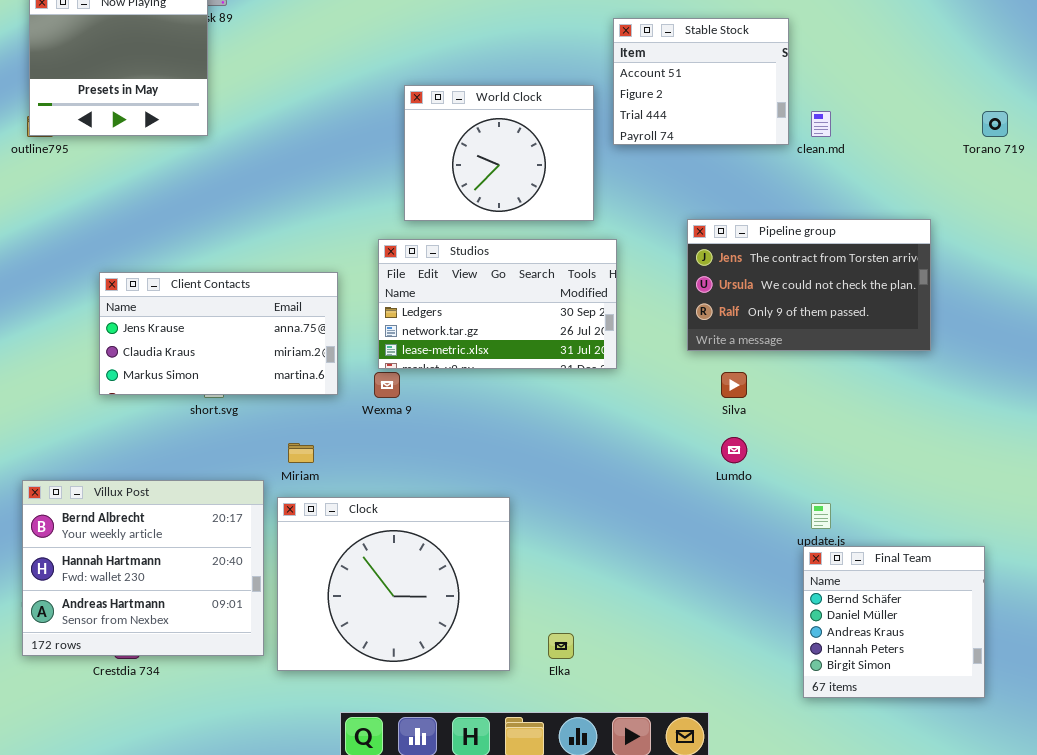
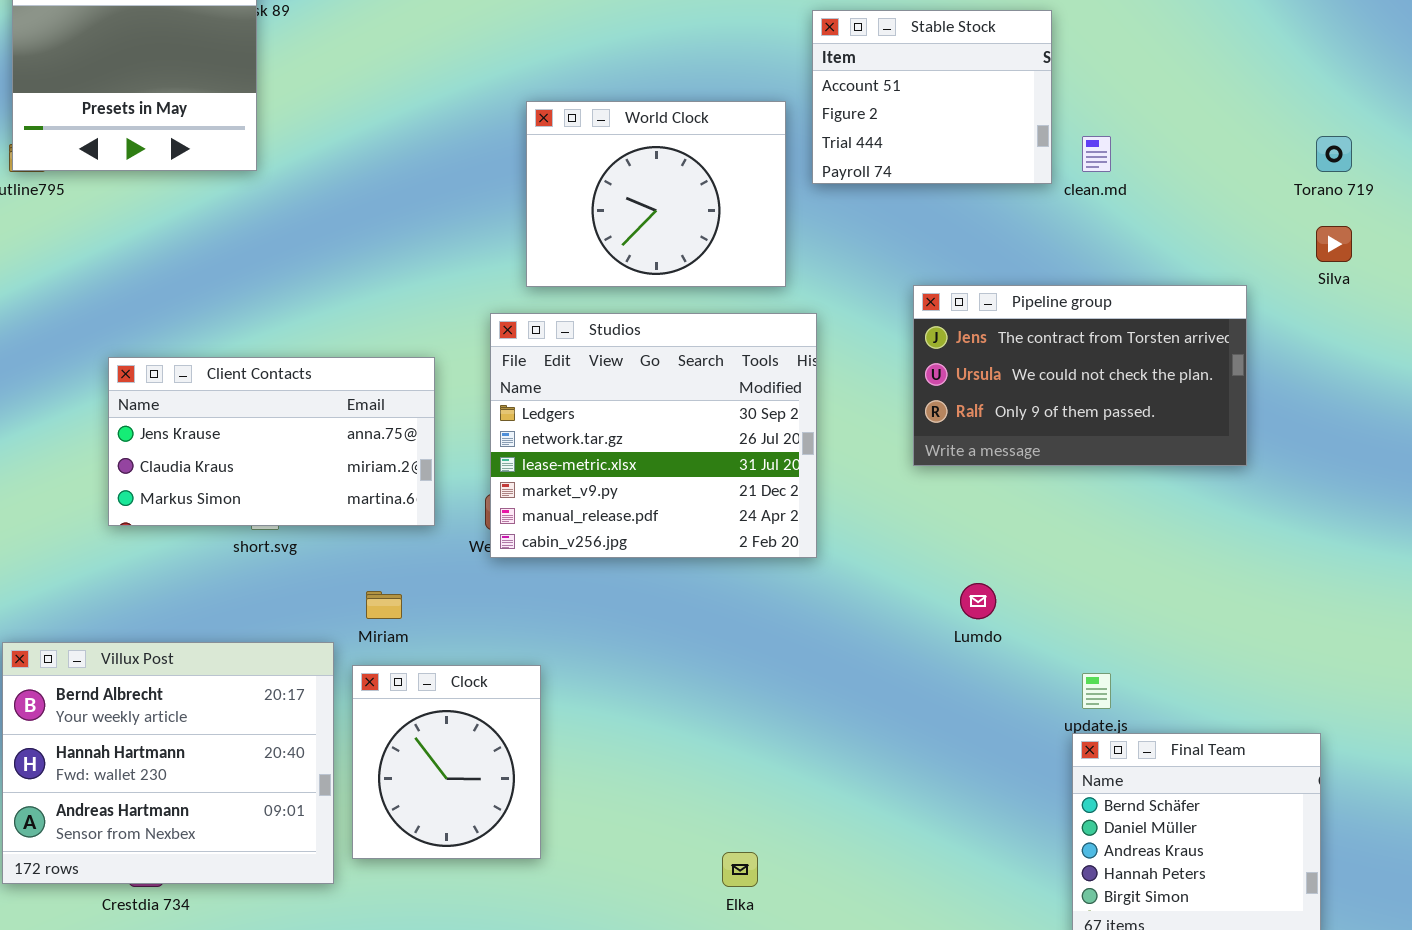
Studios: [378,239,617,369] -> [490,313,817,558], resized
Silva: [721,372,747,398] -> [1316,226,1352,262], moved
Clock: [277,497,510,671] -> [352,665,541,859], resized

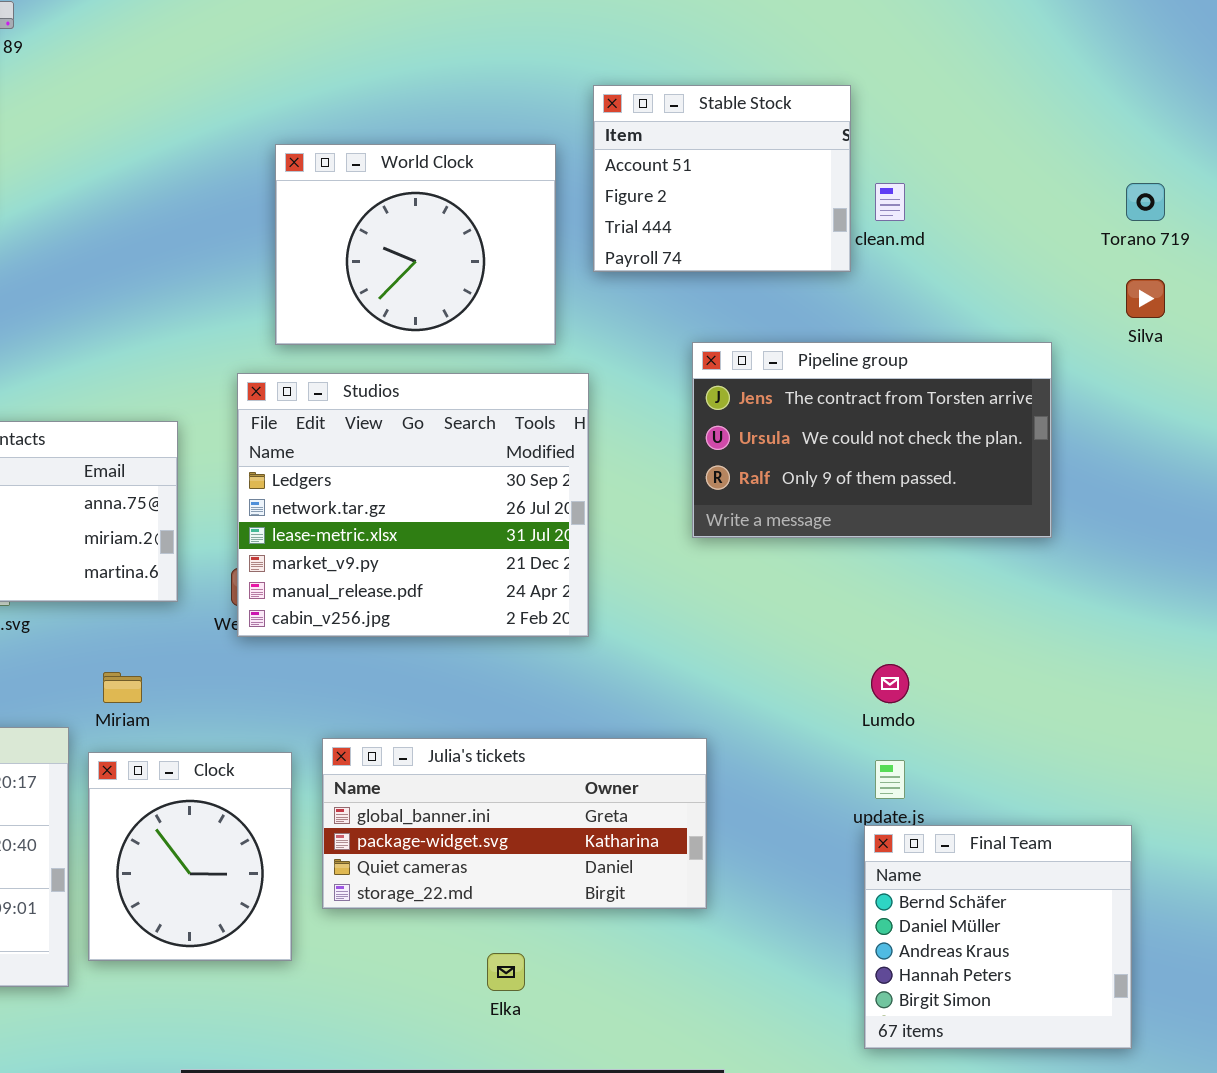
Stable Stock: [812,10,1052,184] -> [593,85,851,272], moved
Lumdo: [960,583,996,619] -> [871,664,909,703], moved
Julia's tickets: none -> [322,738,707,909], opened

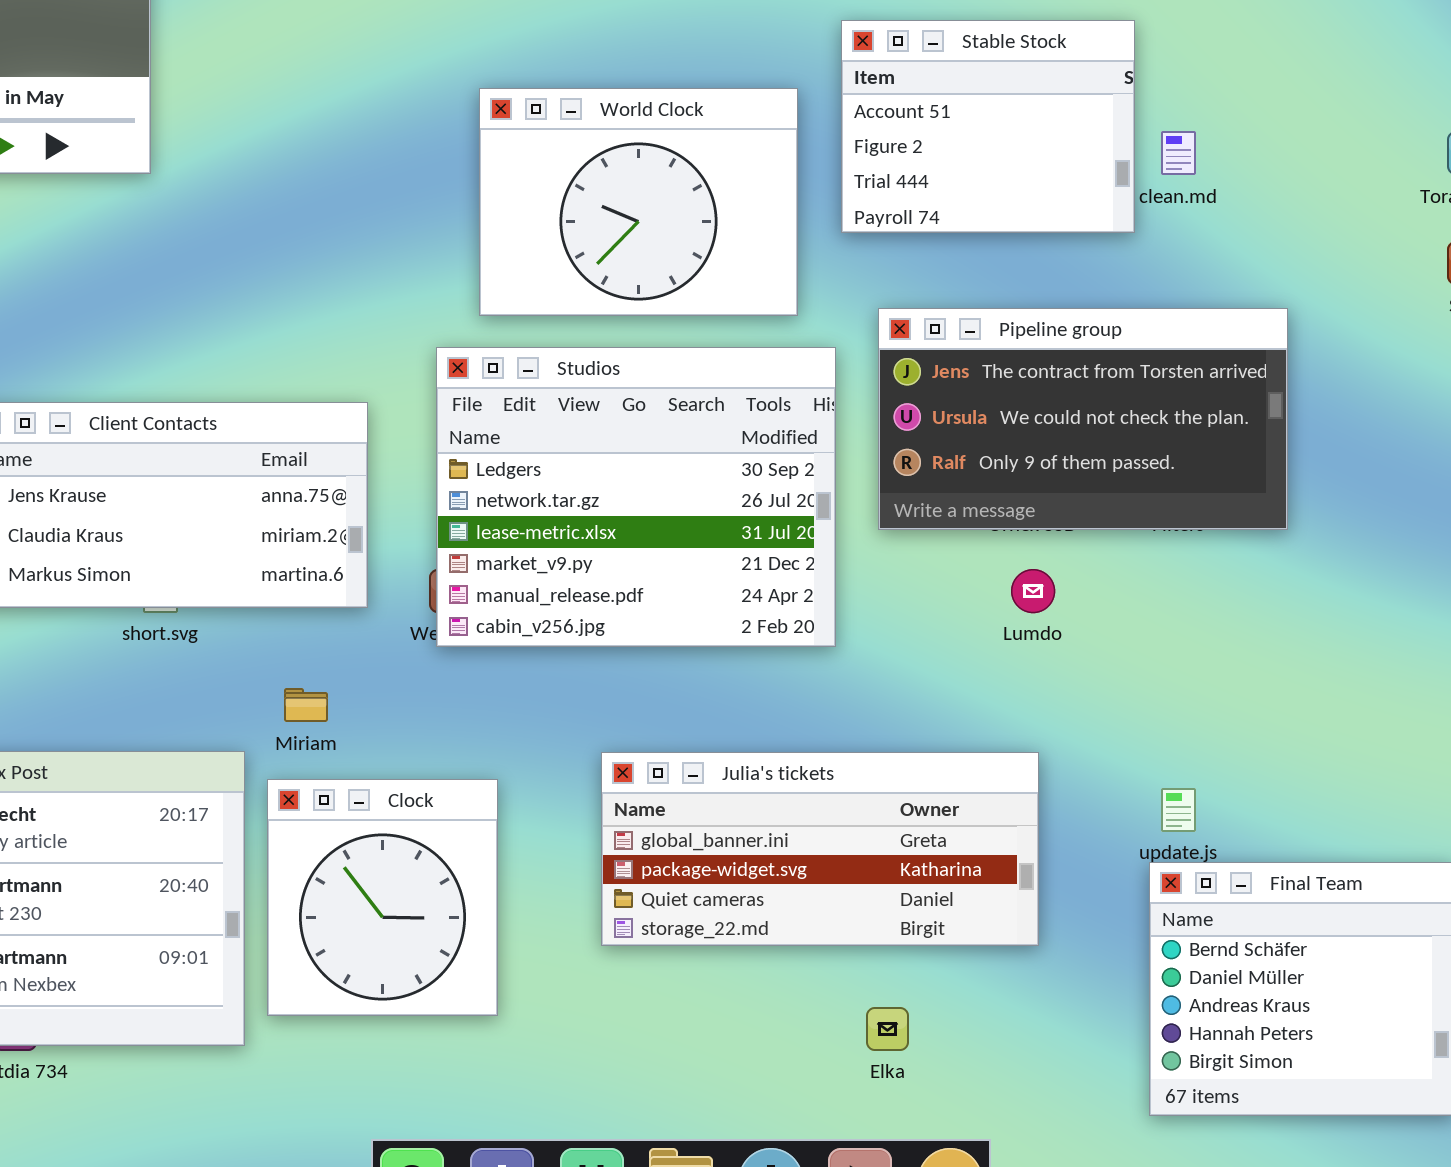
Pipeline group: [692,342,1052,538] -> [878,308,1288,530], moved
Lumdo: [871,664,909,703] -> [1011,569,1055,613], moved
Julia's tickets: [322,738,707,909] -> [601,752,1039,946], moved
Elka: [487,953,525,991] -> [866,1007,909,1051], moved

